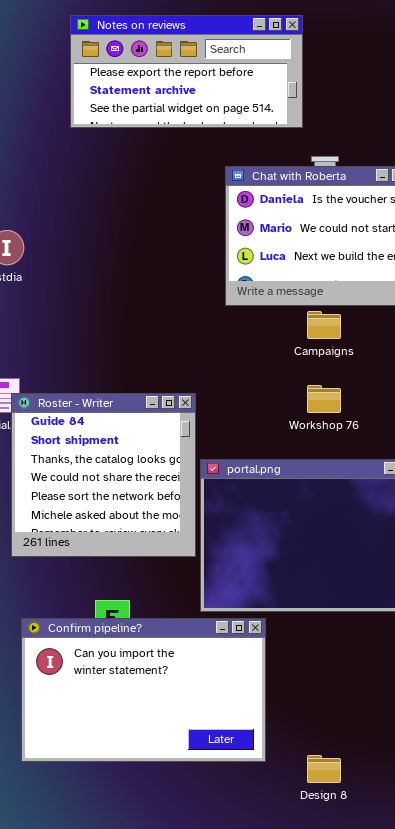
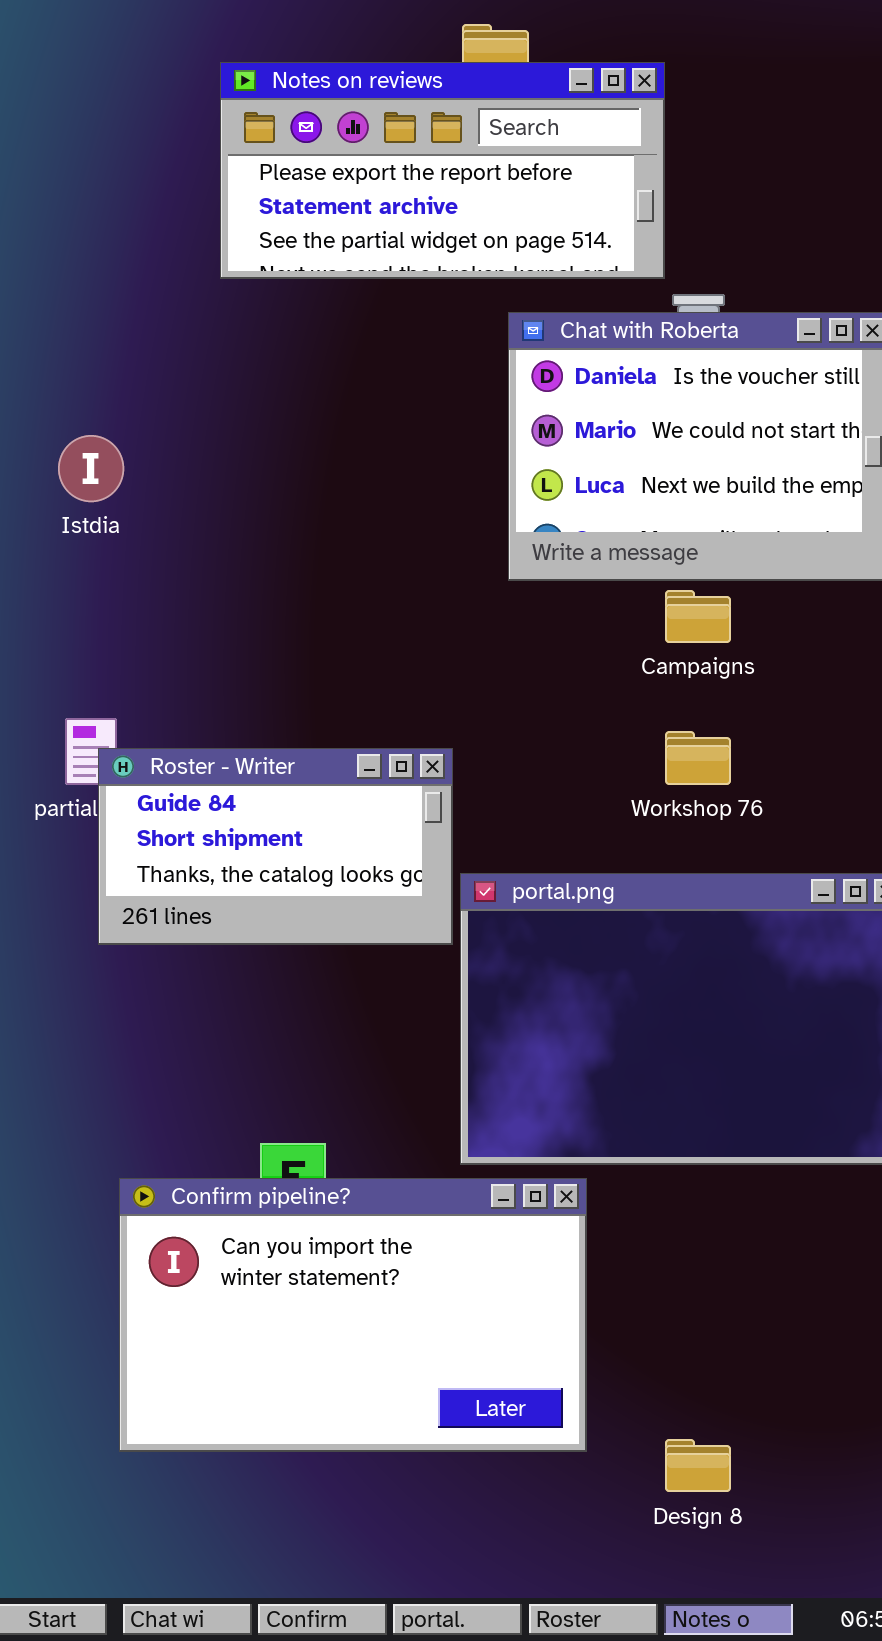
Notes on reviews: [70,15,303,128] -> [220,62,665,279], moved
Roster - Writer: [11,393,196,557] -> [98,748,453,945], resized

